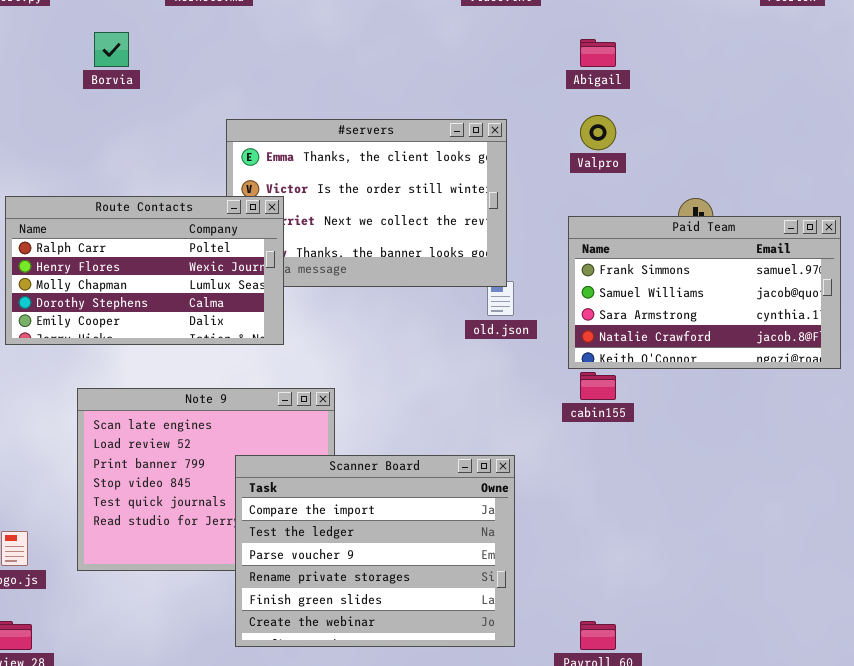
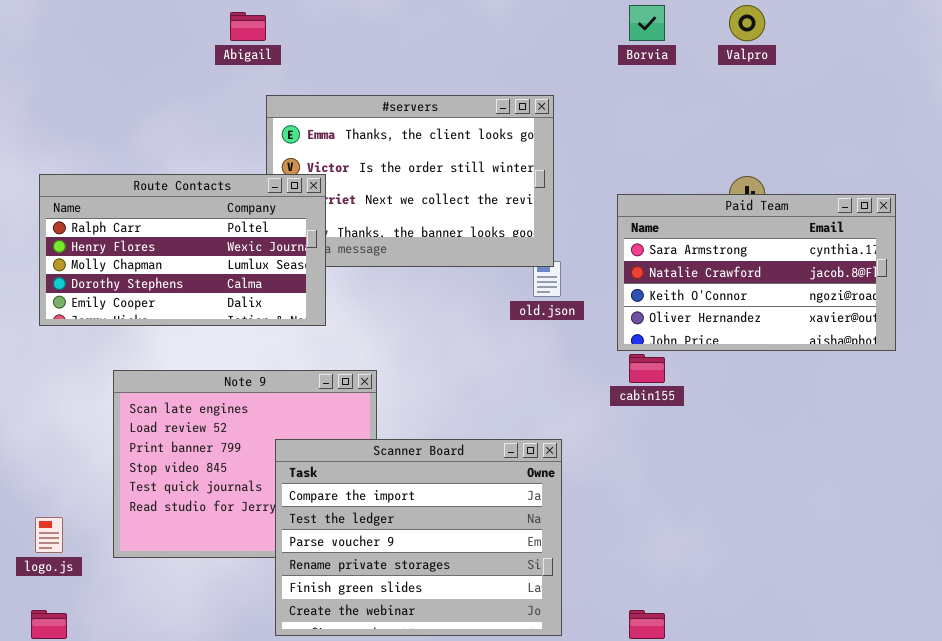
Borvia: [94,32,129,67] -> [629,5,665,41], moved
Abigail: [580,39,616,67] -> [230,12,266,41], moved
Valpro: [580,115,616,150] -> [729,5,765,41], moved
Paid Team: [568,216,841,369] -> [617,194,896,351], scrolled down 2 rows

